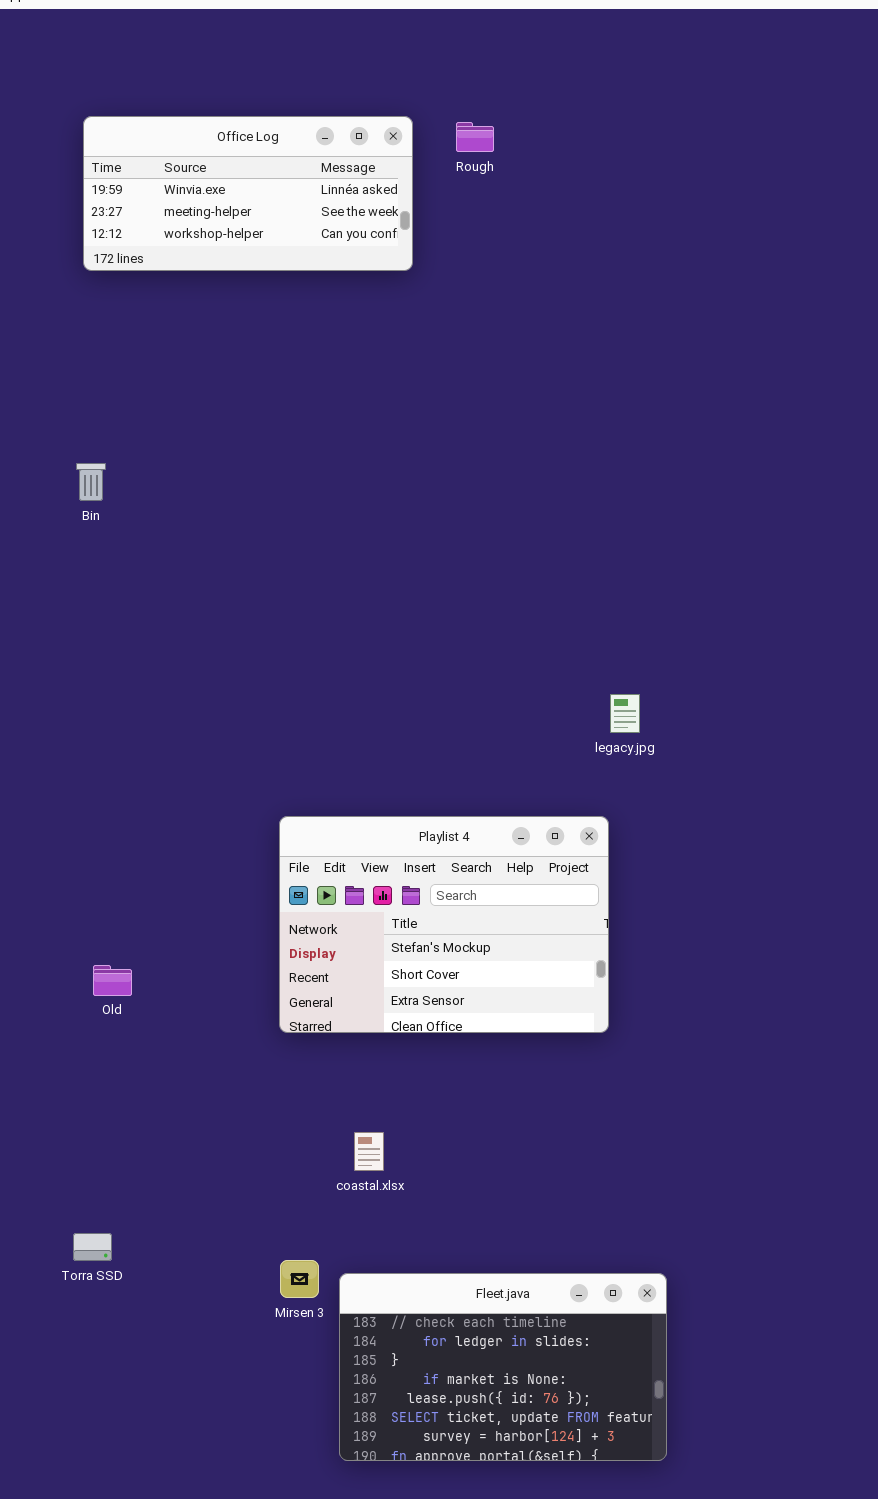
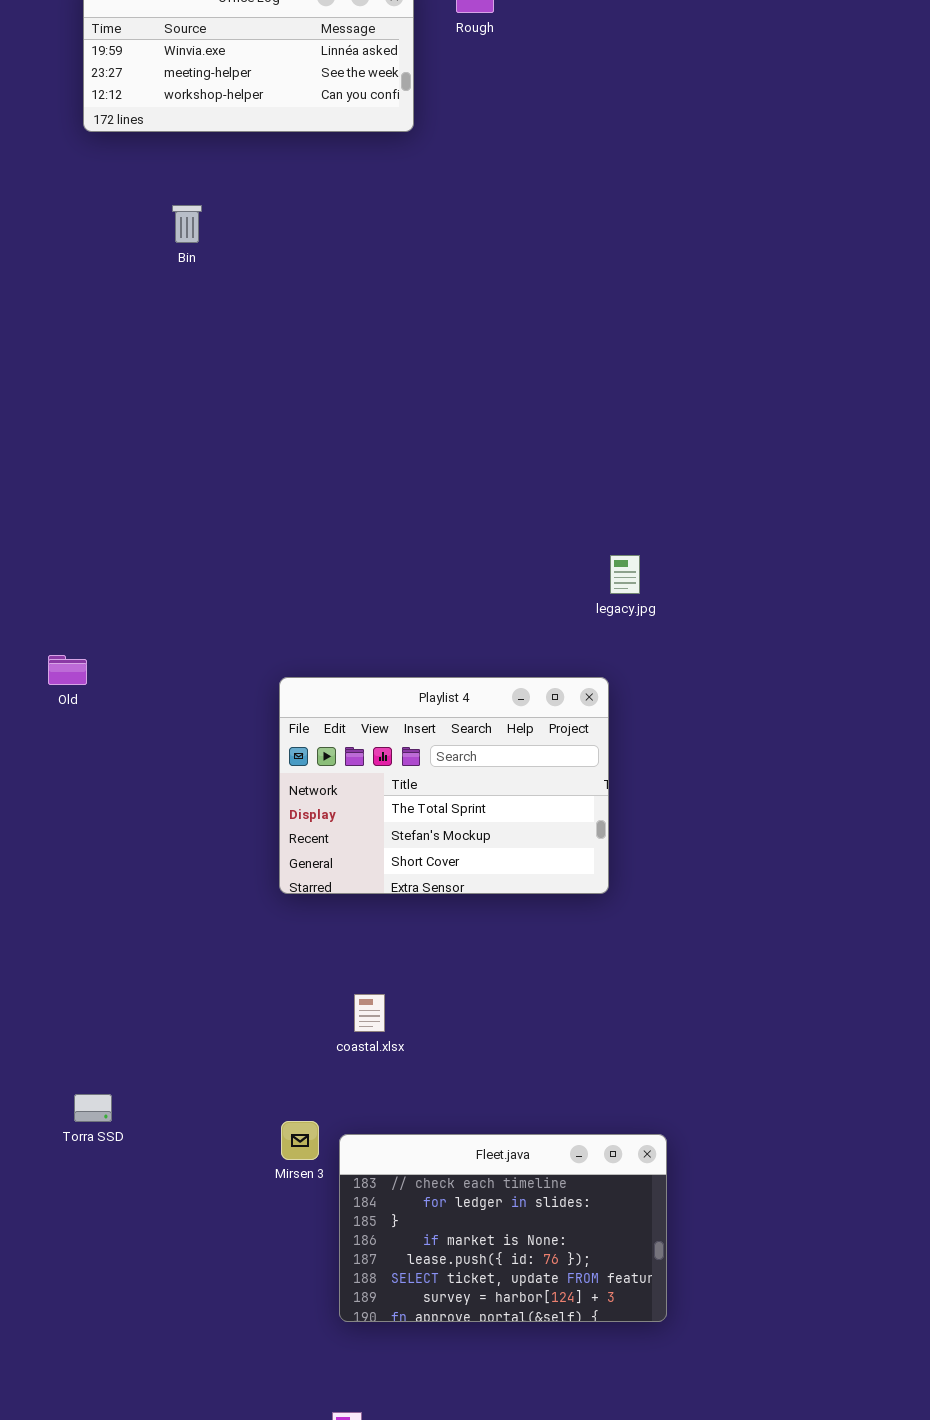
Bin: [76,463,106,501] -> [172,205,202,243], moved
Playlist 4: [279,816,609,1033] -> [279,677,609,894], scrolled up 1 row
Old: [93,965,132,996] -> [48,655,87,685], moved

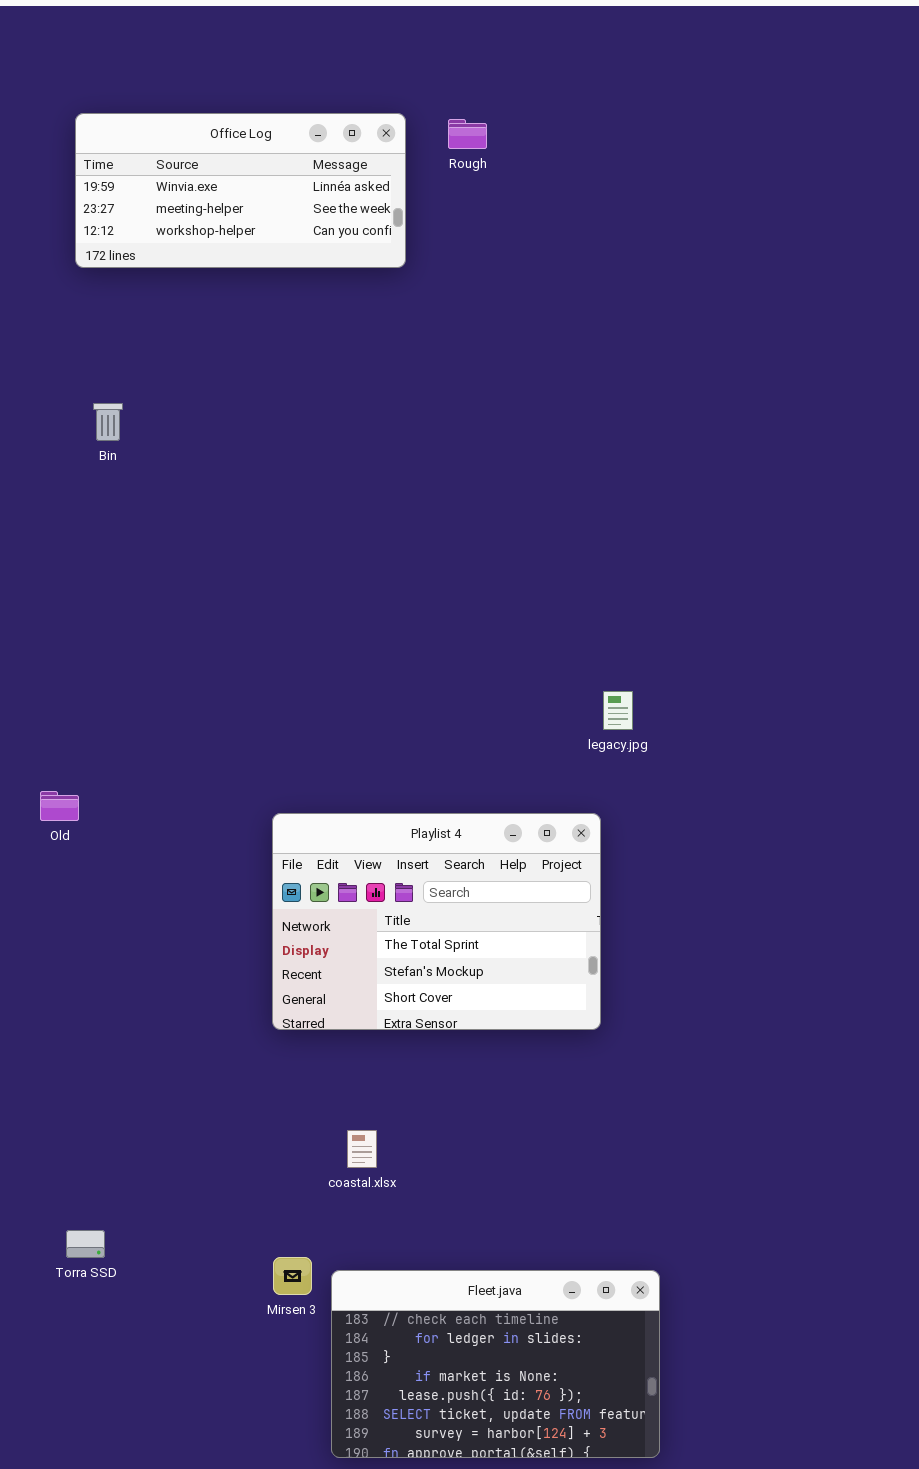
Bin: [172,205,202,243] -> [93,403,123,441], moved

